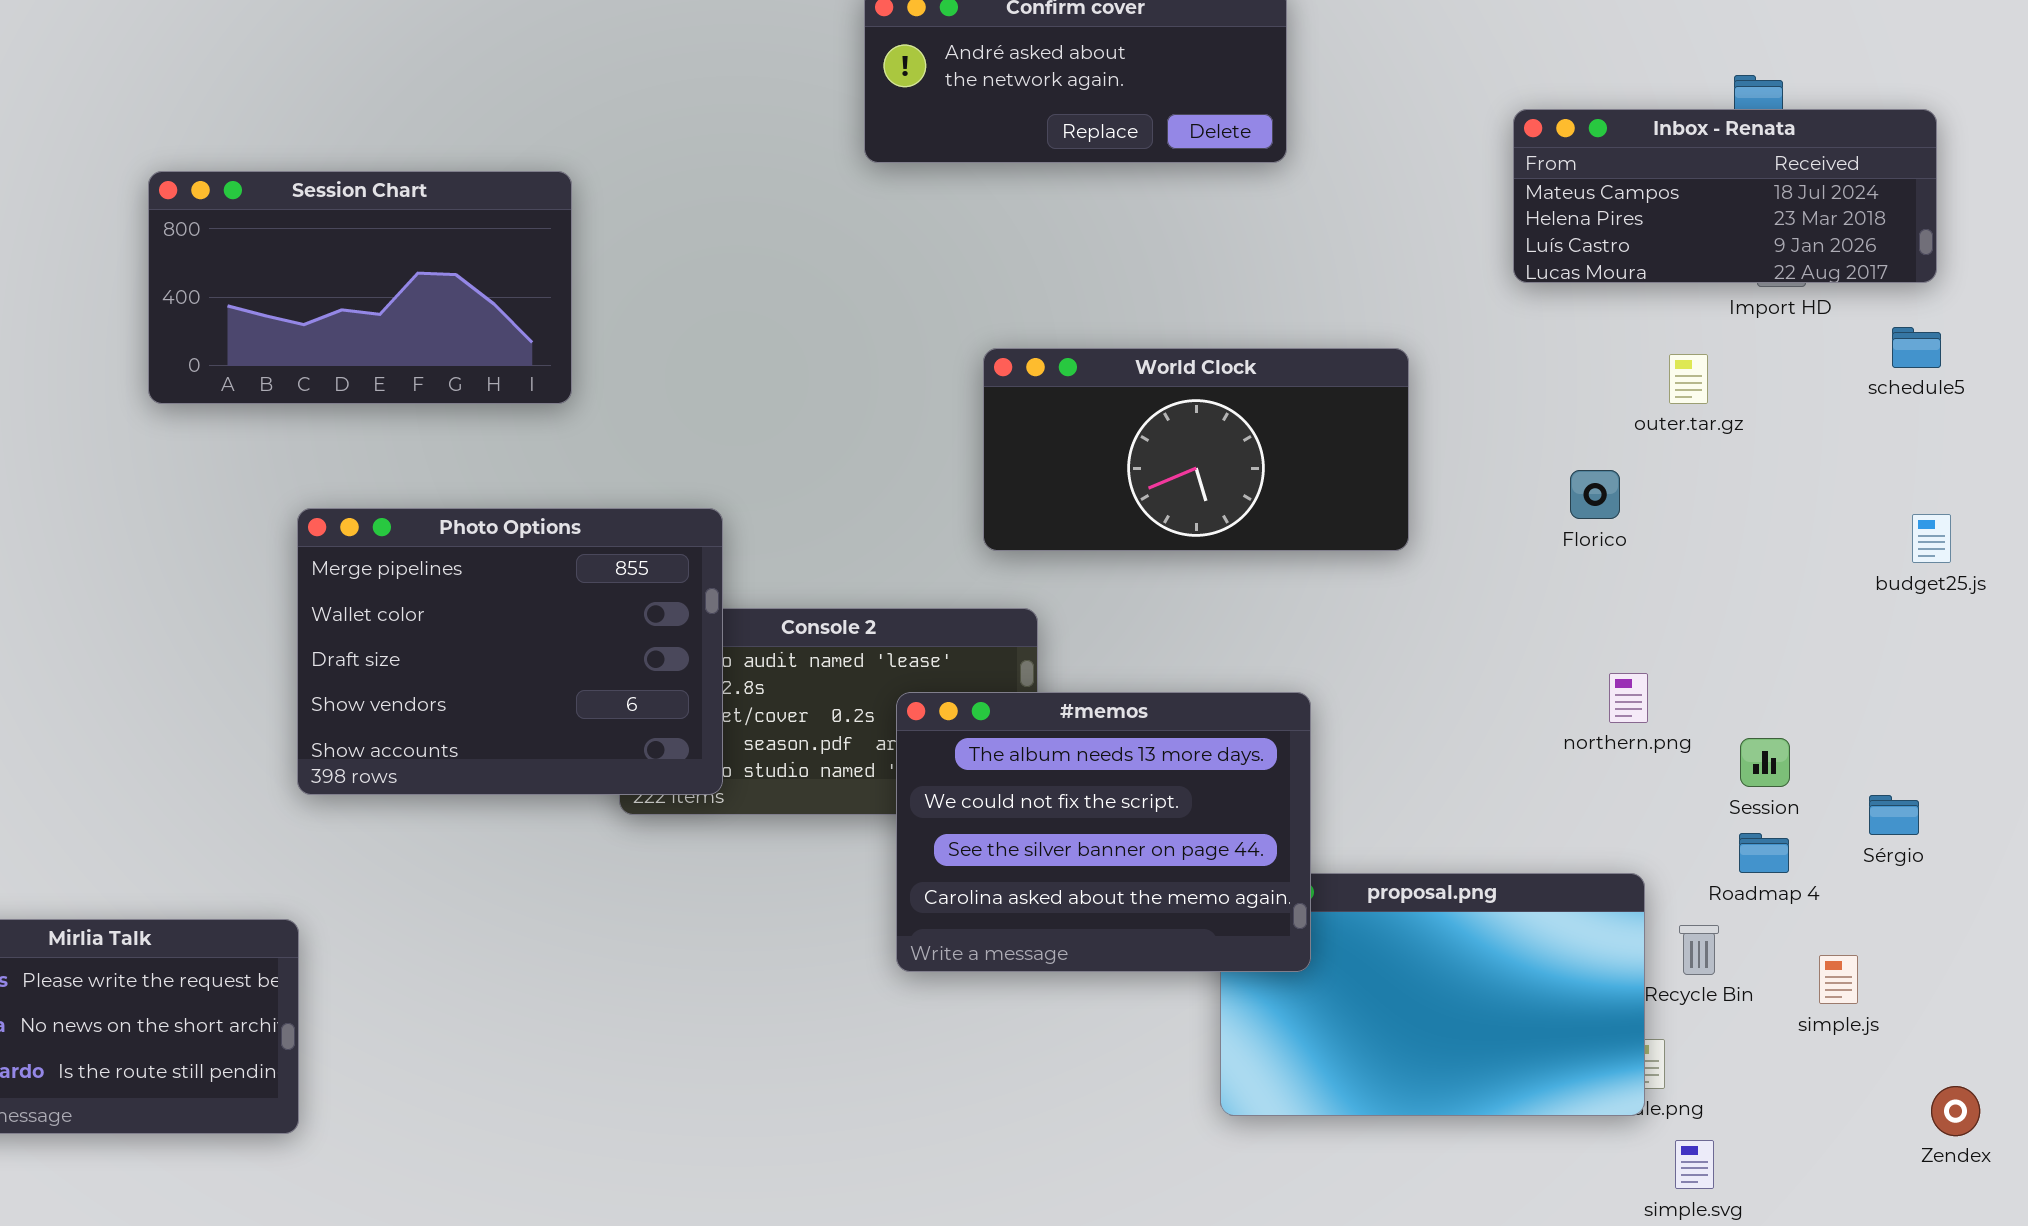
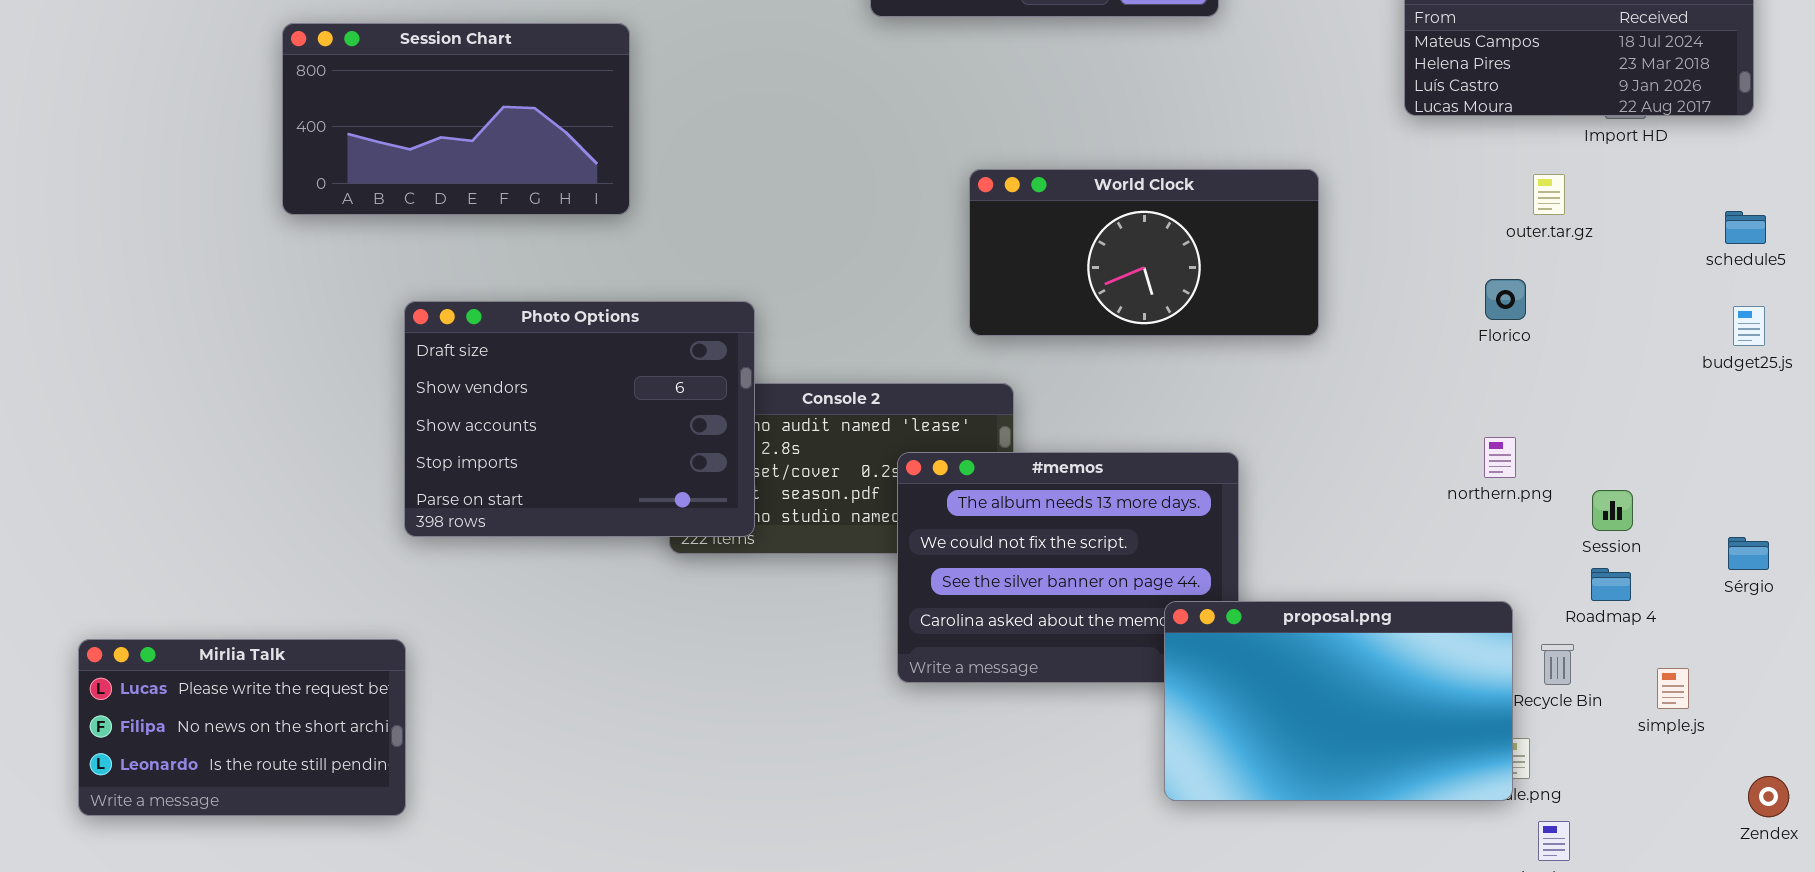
schedule5: [1892,327,1941,368] -> [1725,211,1766,244], moved
Florico: [1570,470,1620,519] -> [1485,279,1526,320], moved
Photo Options: [297,508,723,795] -> [404,301,755,537], scrolled down 2 rows
Sérgio: [1869,795,1919,835] -> [1728,537,1769,570], moved
proposal.png: [1220,873,1645,1116] -> [1164,601,1513,801], raised

